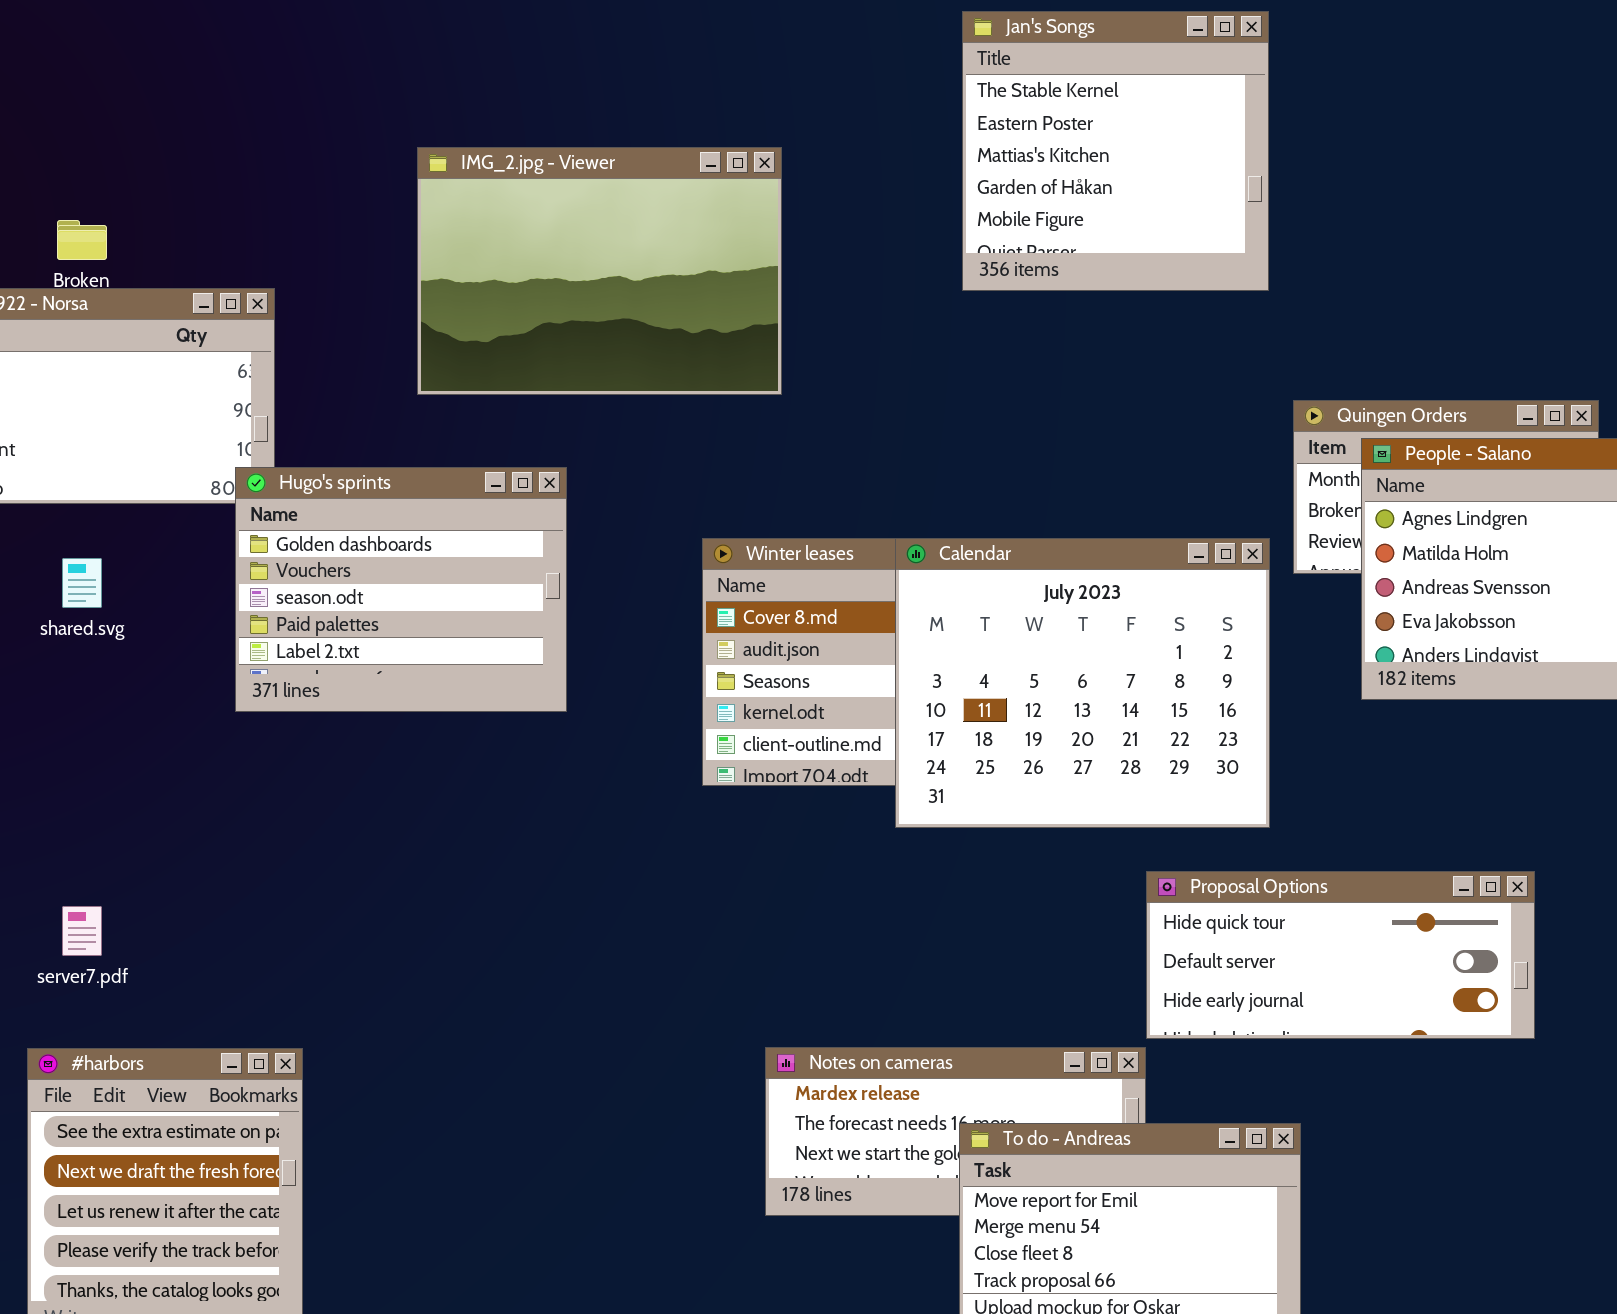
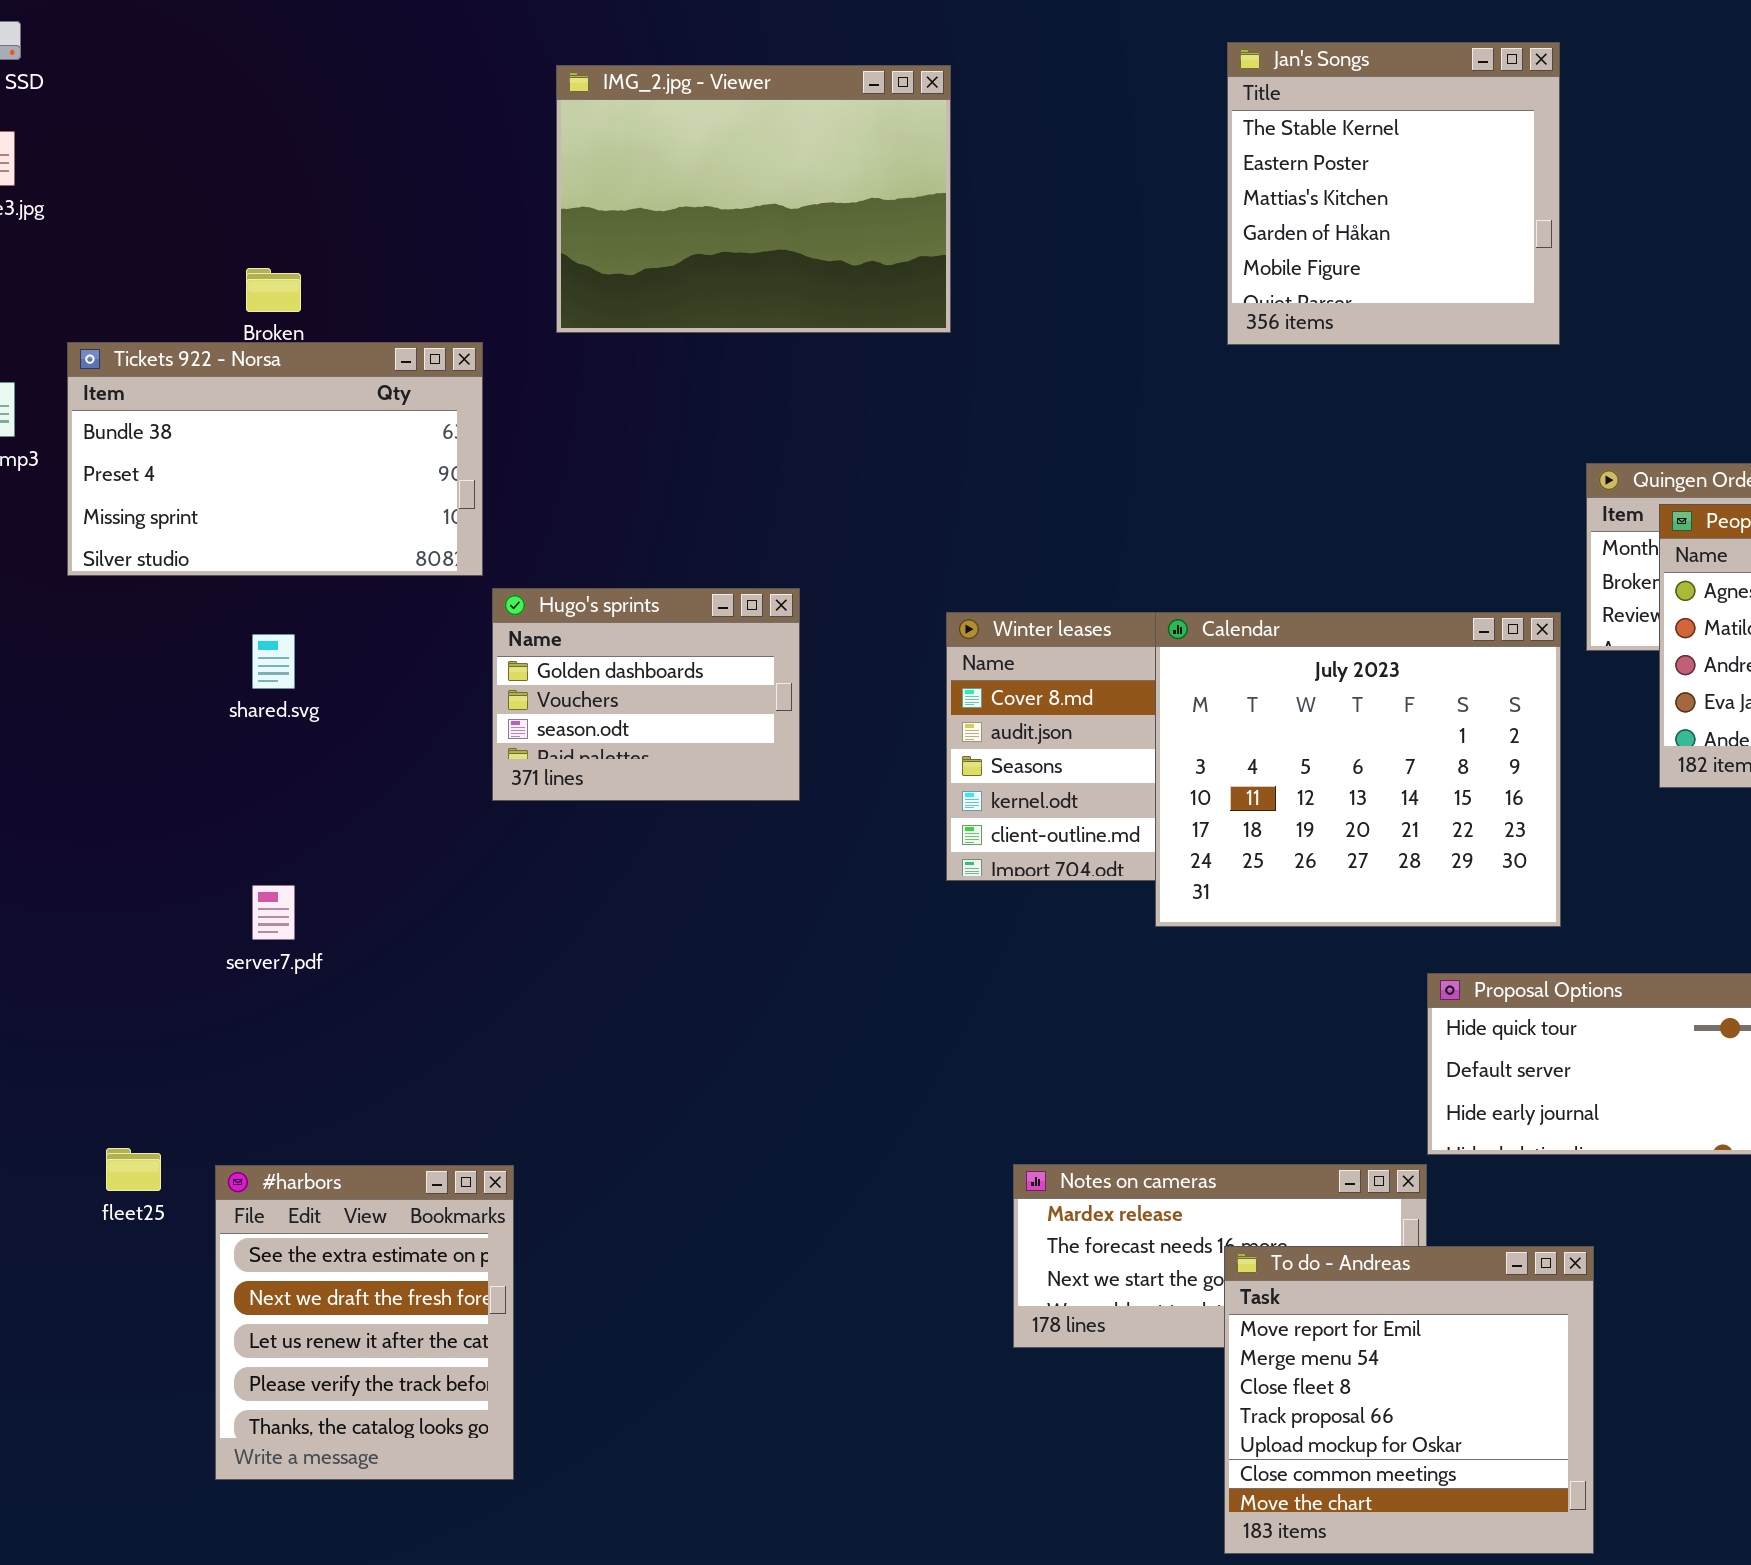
IMG_2.jpg - Viewer: [417,147,782,395] -> [556,65,951,333], moved
Hugo's sprints: [235,467,567,712] -> [492,588,800,801], resized
server7.pdf: [62,906,102,956] -> [252,885,295,940], moved

